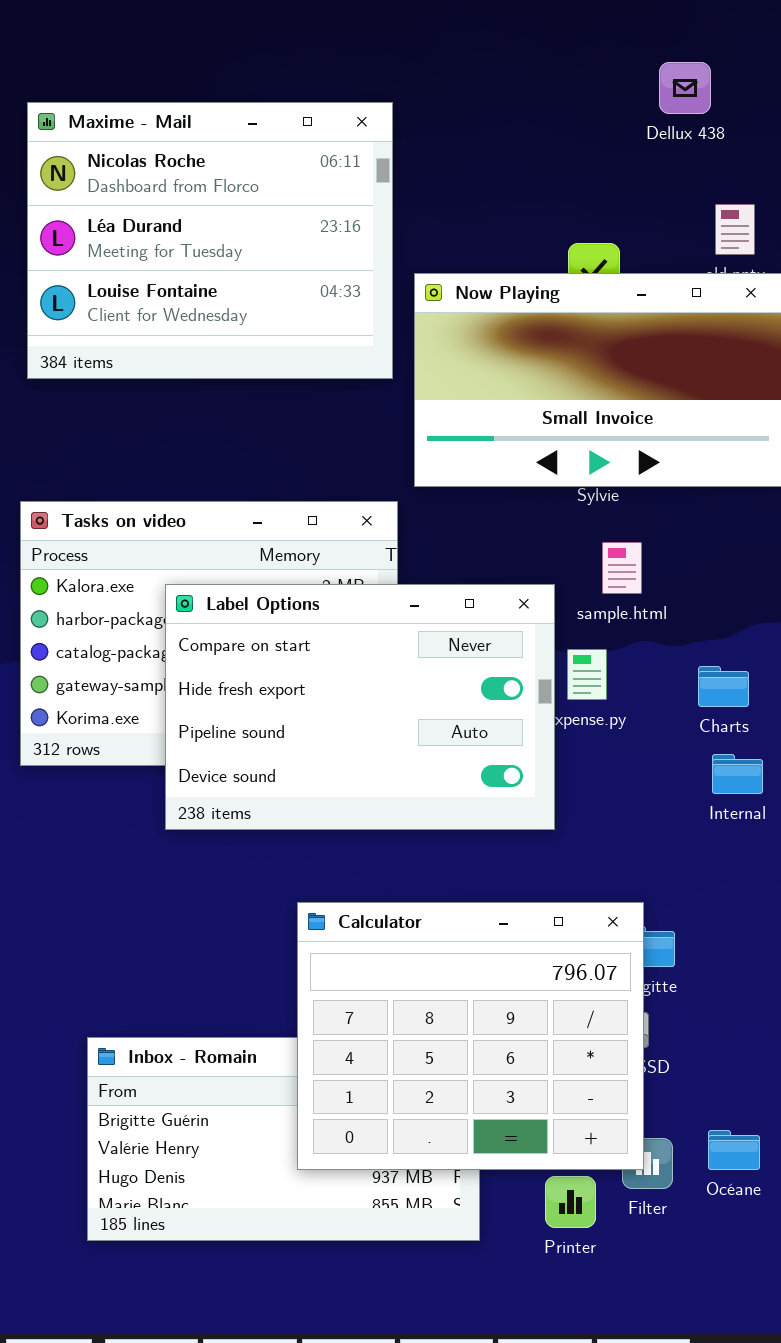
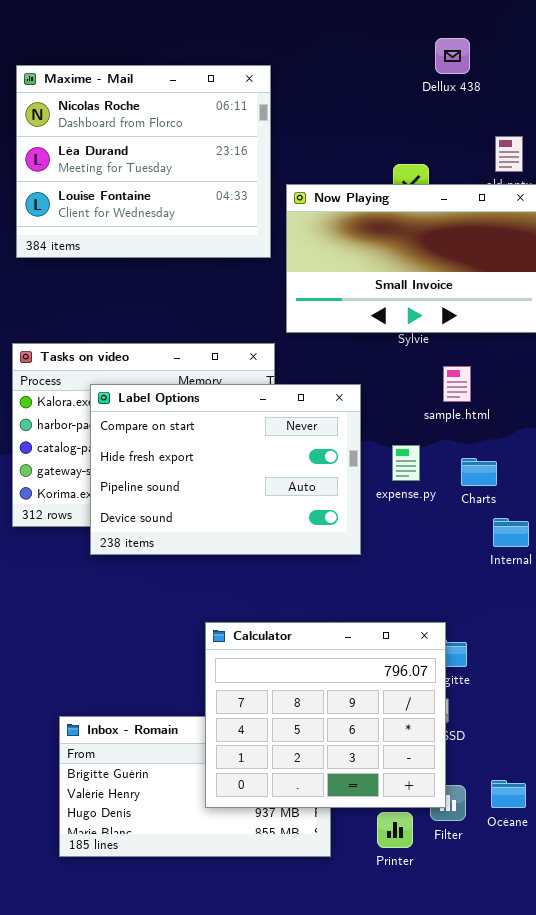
Dellux 438: [659,62,711,114] -> [435,38,470,74], moved
sample.html: [602,542,642,594] -> [443,366,471,402], moved
Label Options: [165,584,555,830] -> [90,384,361,555], moved
Charts: [698,666,749,707] -> [461,458,497,486], moved

